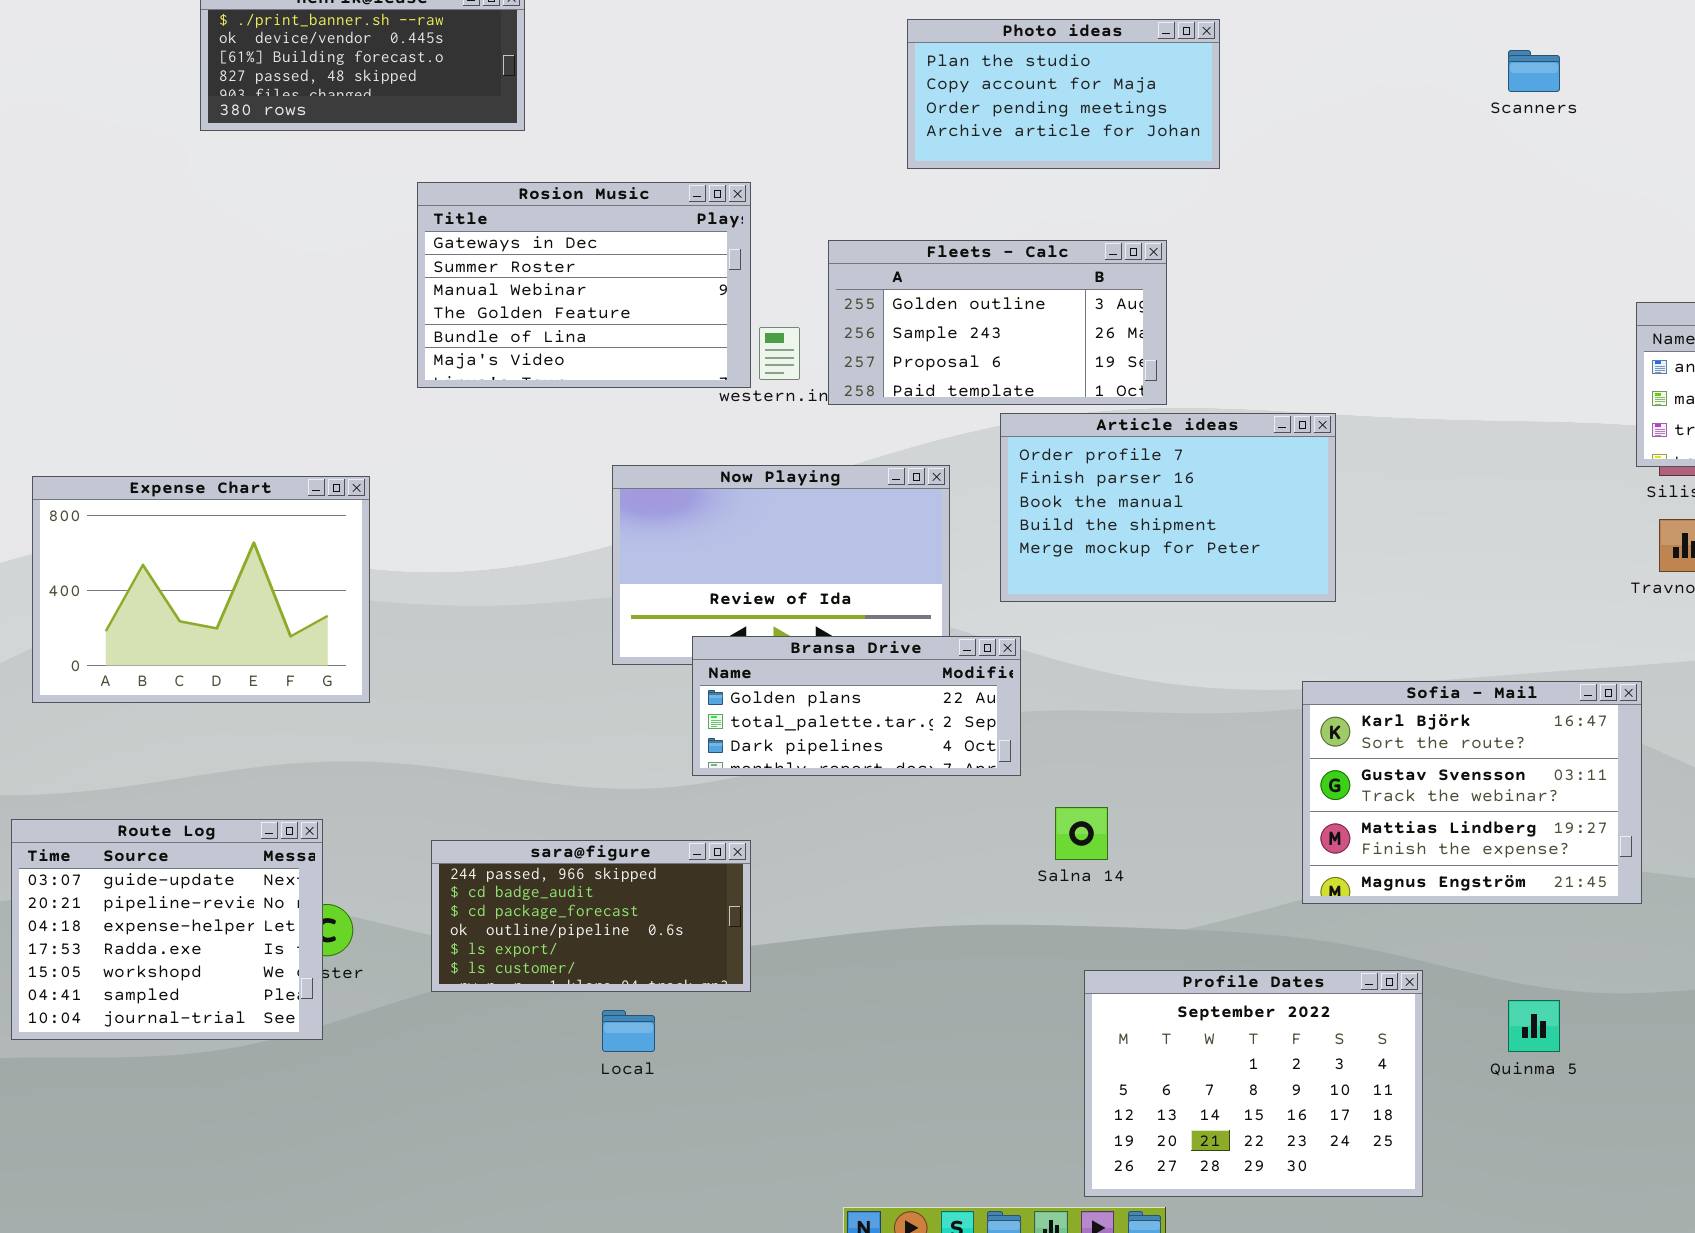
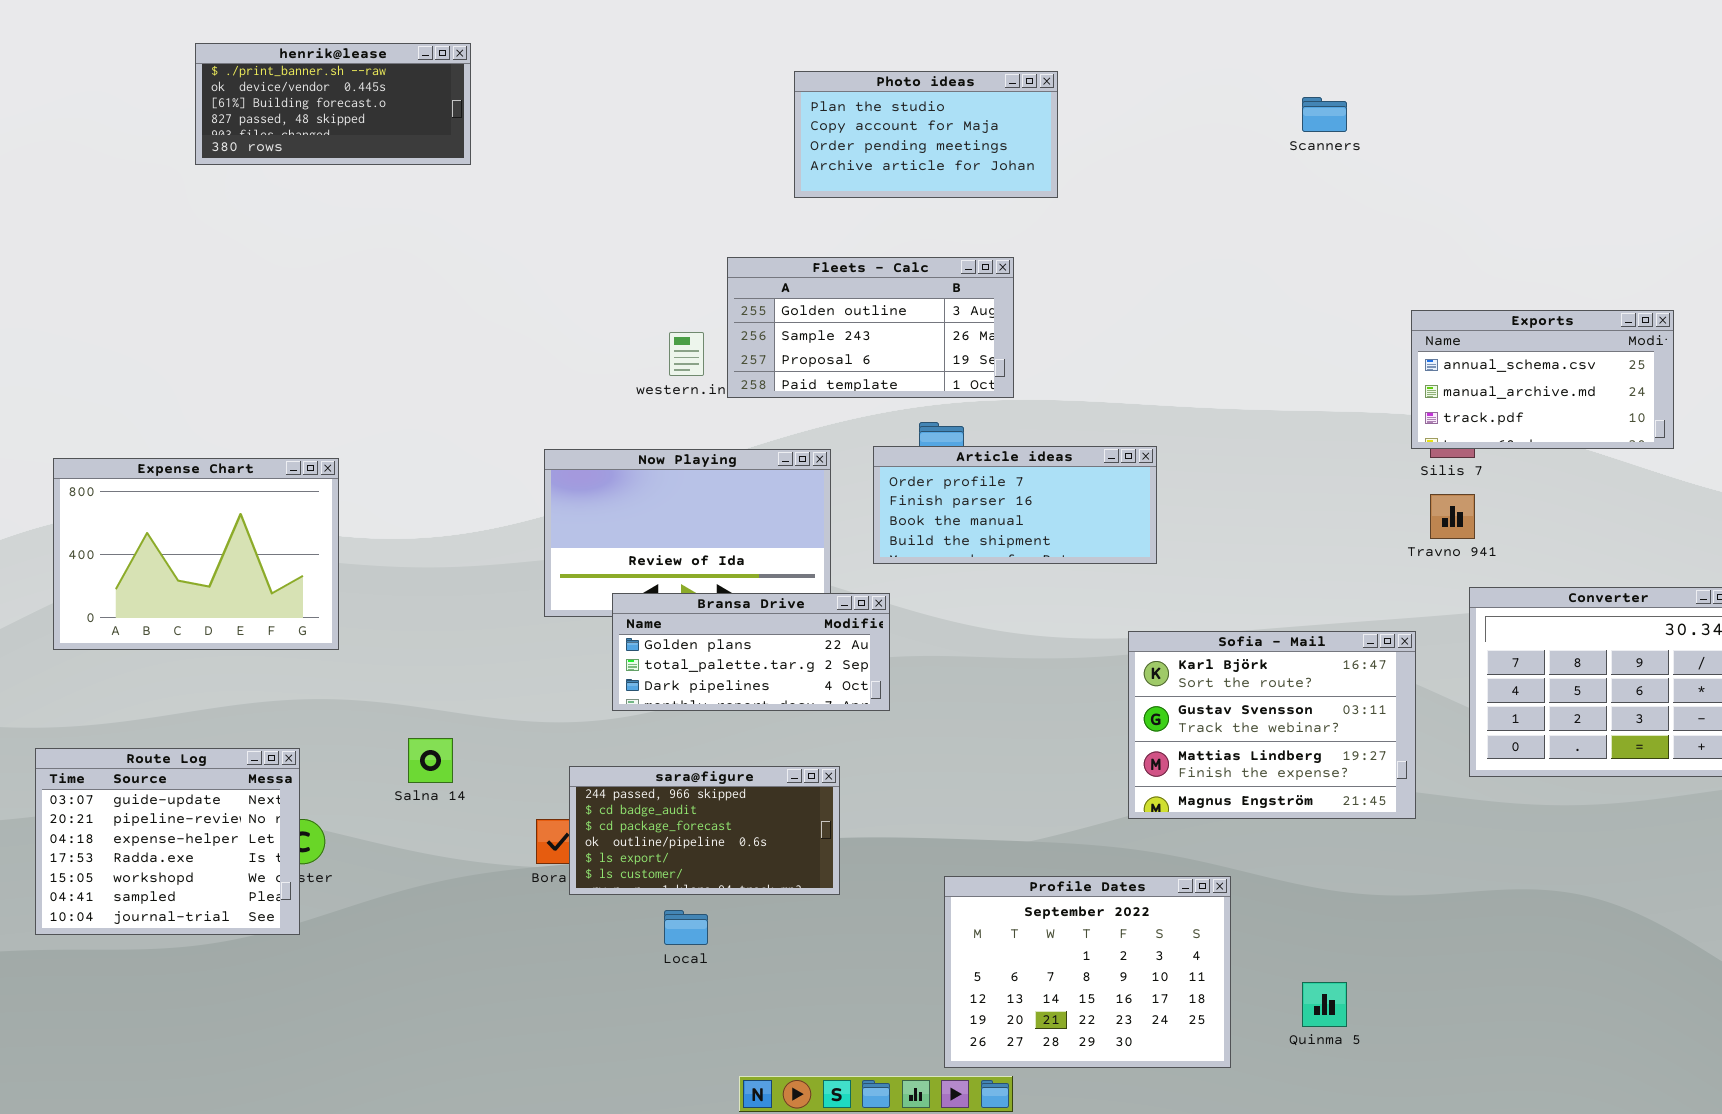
Rosion Music: [417,182,751,388] -> none, closed
Article ideas: [1000,413,1336,602] -> [873,446,1157,564], resized
Salna 14: [1055,807,1108,860] -> [408,738,453,783], moved
sara@figure: [431,840,751,992] -> [569,766,840,895], moved
Quinma 5: [1508,1000,1560,1052] -> [1302,982,1347,1027], moved
Local: [602,1010,655,1052] -> [664,910,708,945], moved

